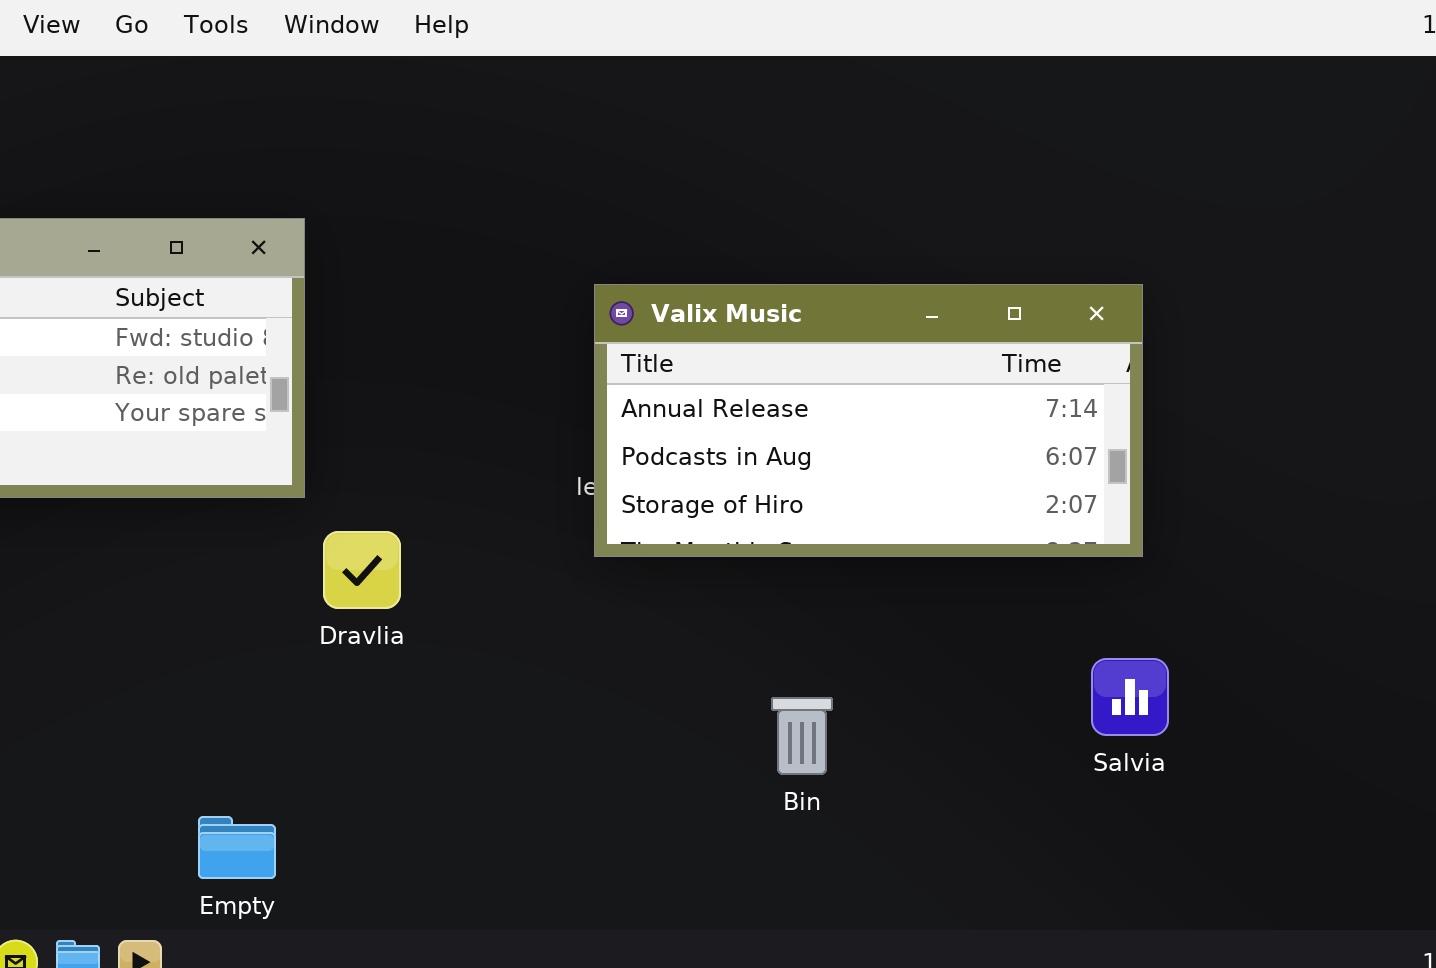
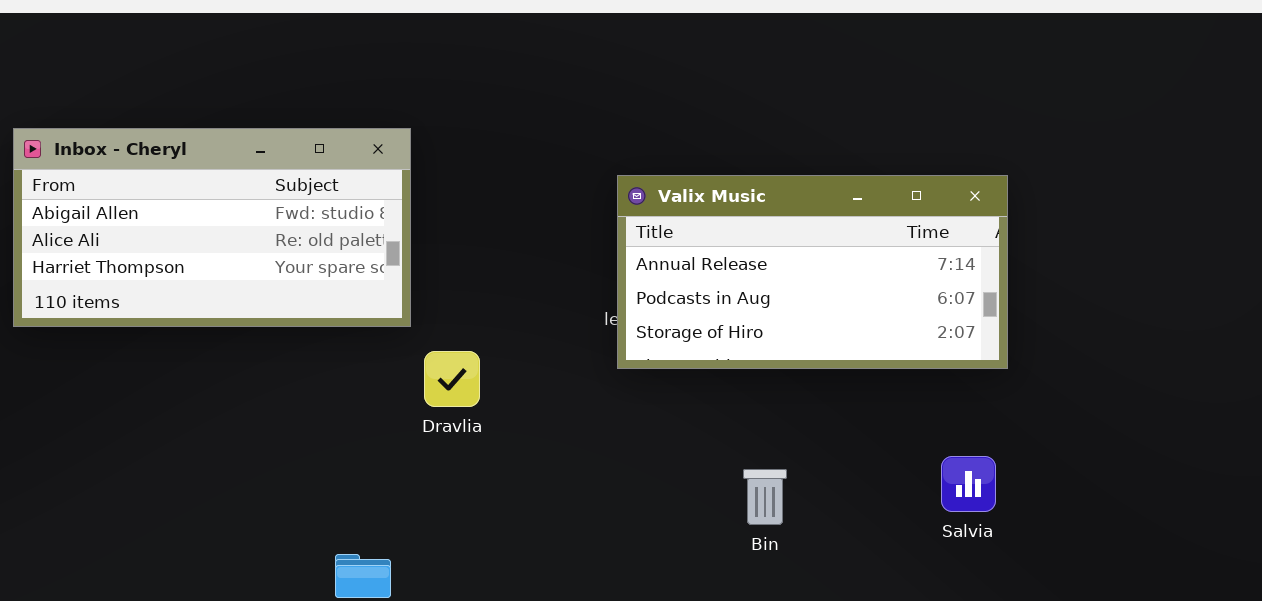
Salvia: [1091,658,1169,736] -> [941,456,996,512], moved

